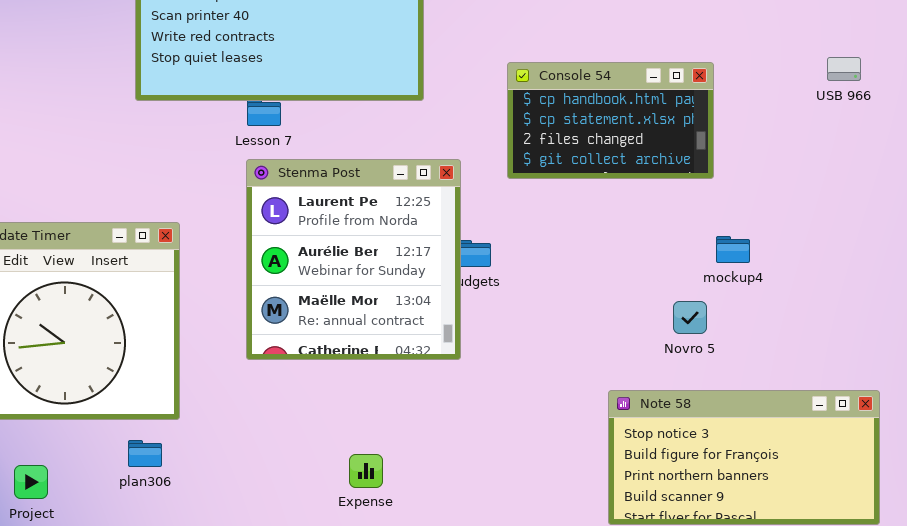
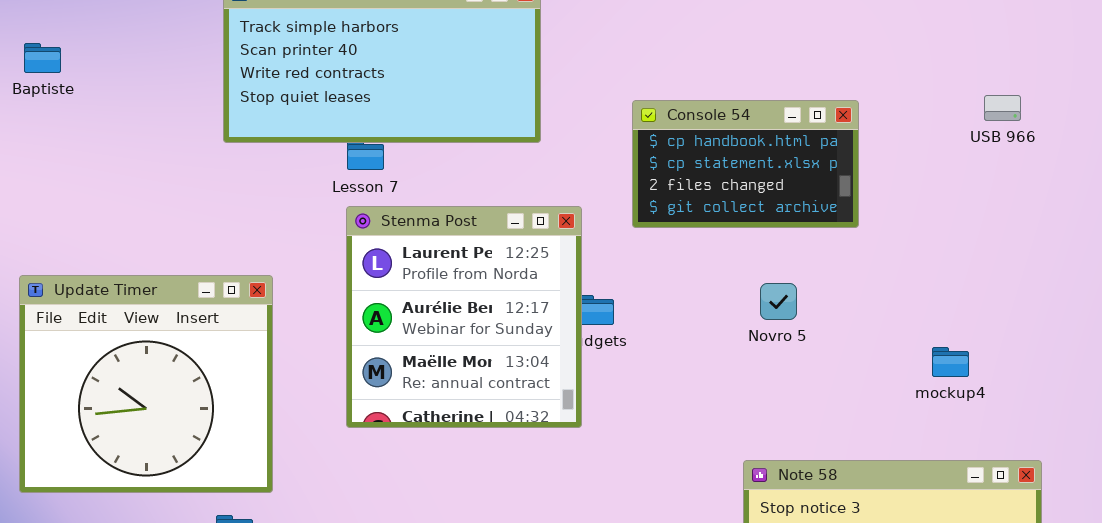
mockup4: [716,236,750,263] -> [932,347,969,377], moved
Novro 5: [673,301,707,334] -> [760,283,797,320], moved

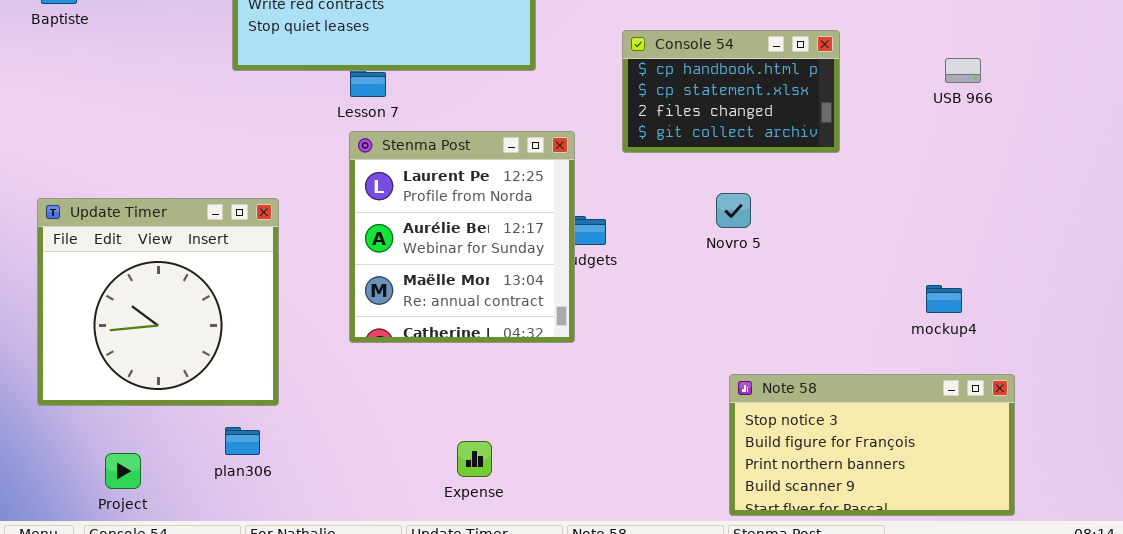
USB 966: [984,95,1021,121] -> [945,58,981,83], moved
Novro 5: [760,283,797,320] -> [716,193,751,228], moved
mockup4: [932,347,969,377] -> [926,285,962,313], moved

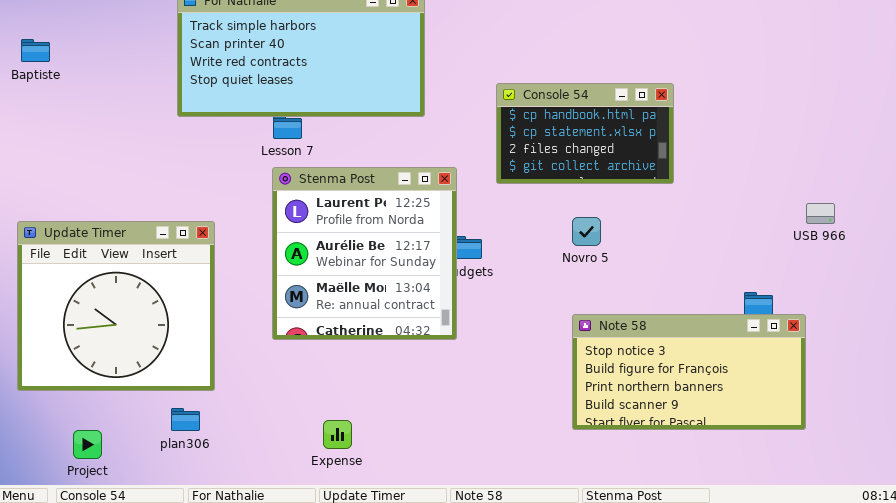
USB 966: [945,58,981,83] -> [806,203,835,224], moved
Note 58: [729,374,1015,516] -> [572,314,806,430], moved
Expense: [457,441,492,477] -> [323,420,352,449], moved

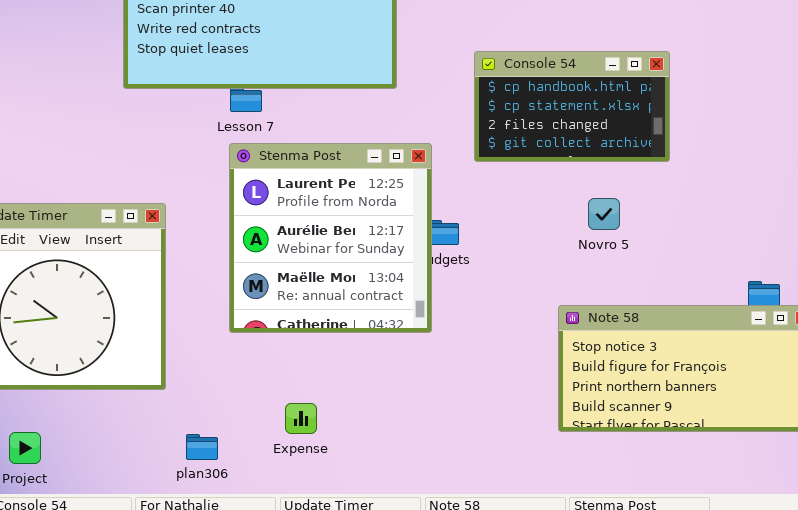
Novro 5: [572,217,601,246] -> [588,198,620,230], moved
plan306: [171,408,200,431] -> [186,434,218,460], moved
Expense: [323,420,352,449] -> [285,403,317,434], moved

